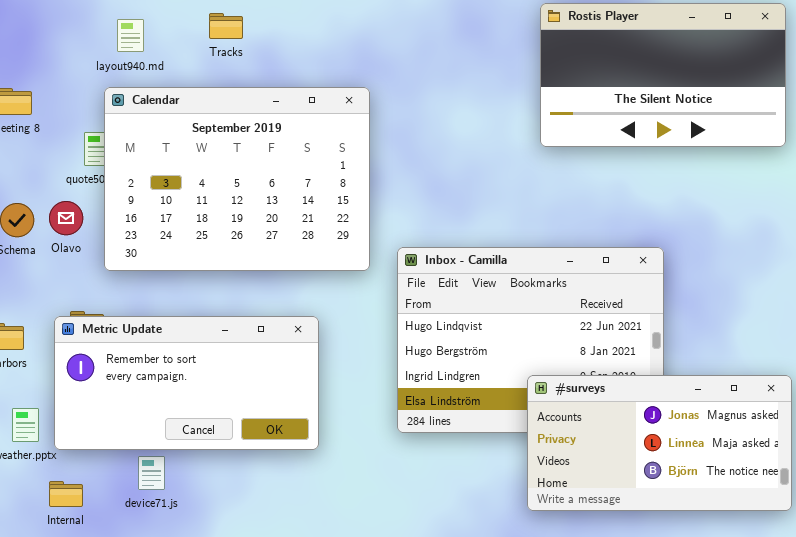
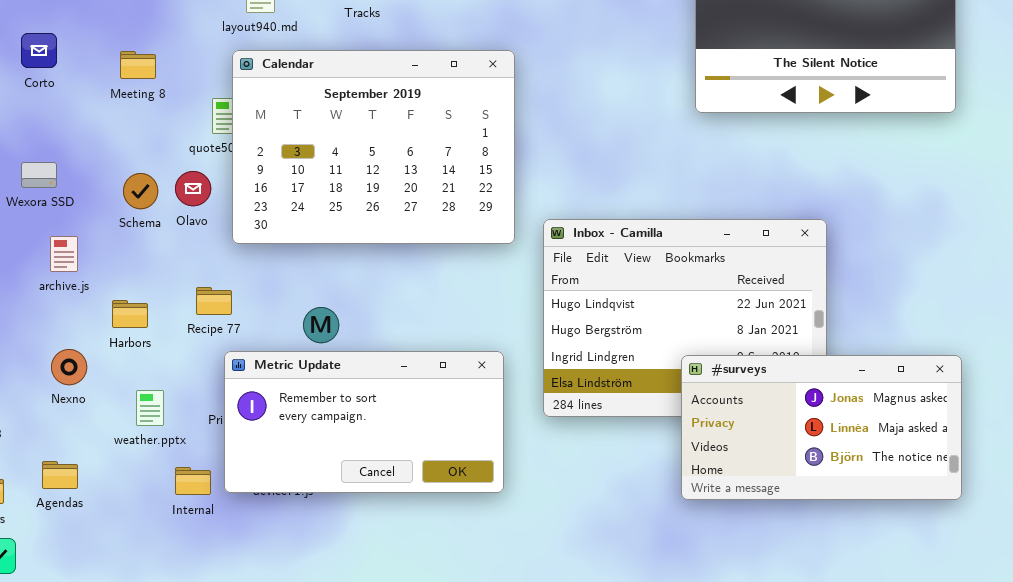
Metric Update: [54,316,319,450] -> [224,351,504,493], moved

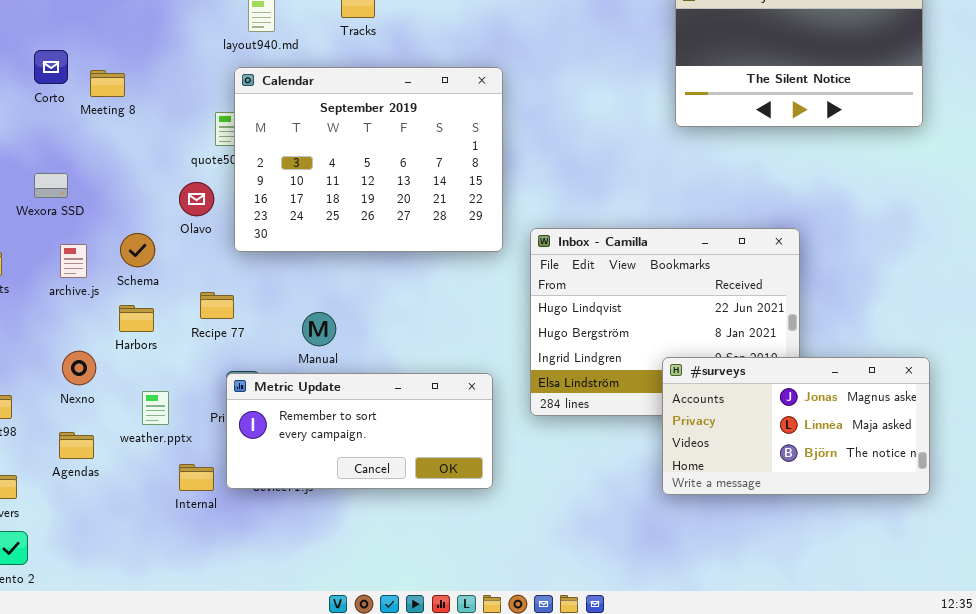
Meeting 8: [120,51,156,79] -> [90,70,125,97], moved
Schema: [123,173,158,209] -> [120,233,155,267], moved
Metric Update: [224,351,504,493] -> [226,373,493,489], resized
Agendas: [42,461,78,489] -> [59,432,94,459], moved

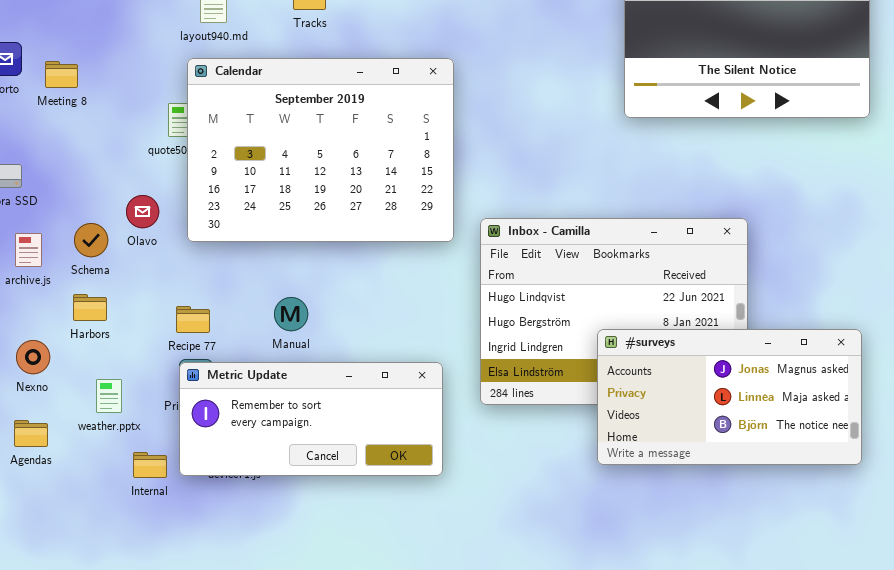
Olavo: [179,182,214,216] -> [126,195,159,228], moved
Recipe 77: [200,292,234,319] -> [176,306,210,333], moved
Manual: [302,312,336,346] -> [274,297,308,331], moved
#surveys: [662,357,930,495] -> [597,329,862,465], moved

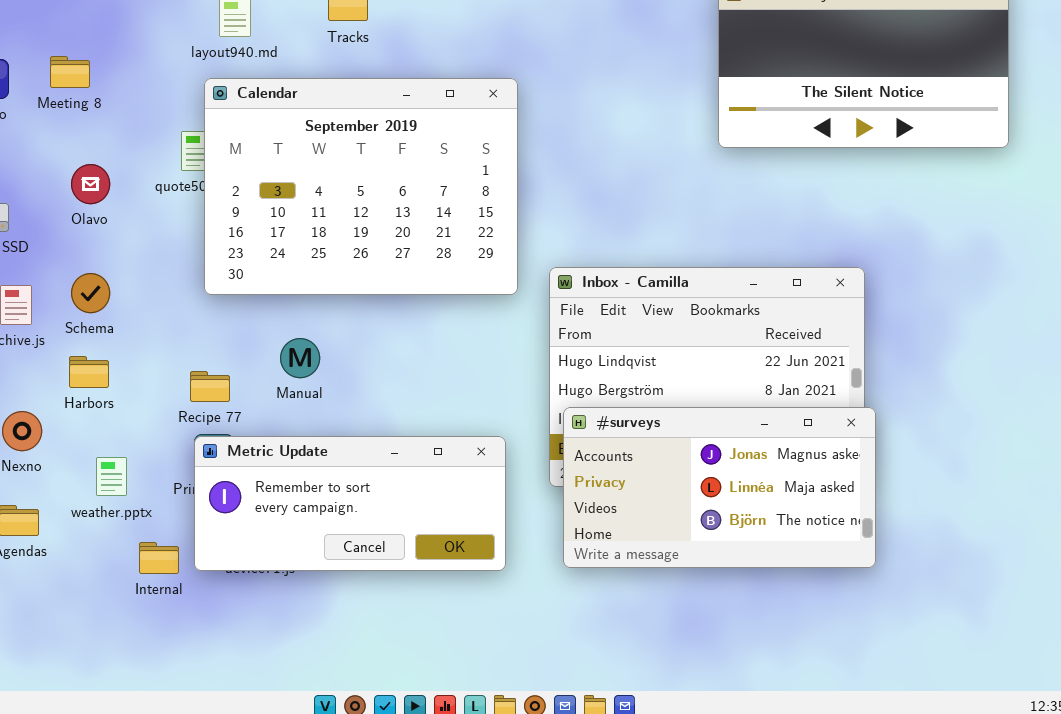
Meeting 8: [45,61,78,88] -> [50,56,90,88], moved
Olavo: [126,195,159,228] -> [71,164,110,204], moved
Manual: [274,297,308,331] -> [280,338,320,378], moved
#surveys: [597,329,862,465] -> [563,407,876,568], moved

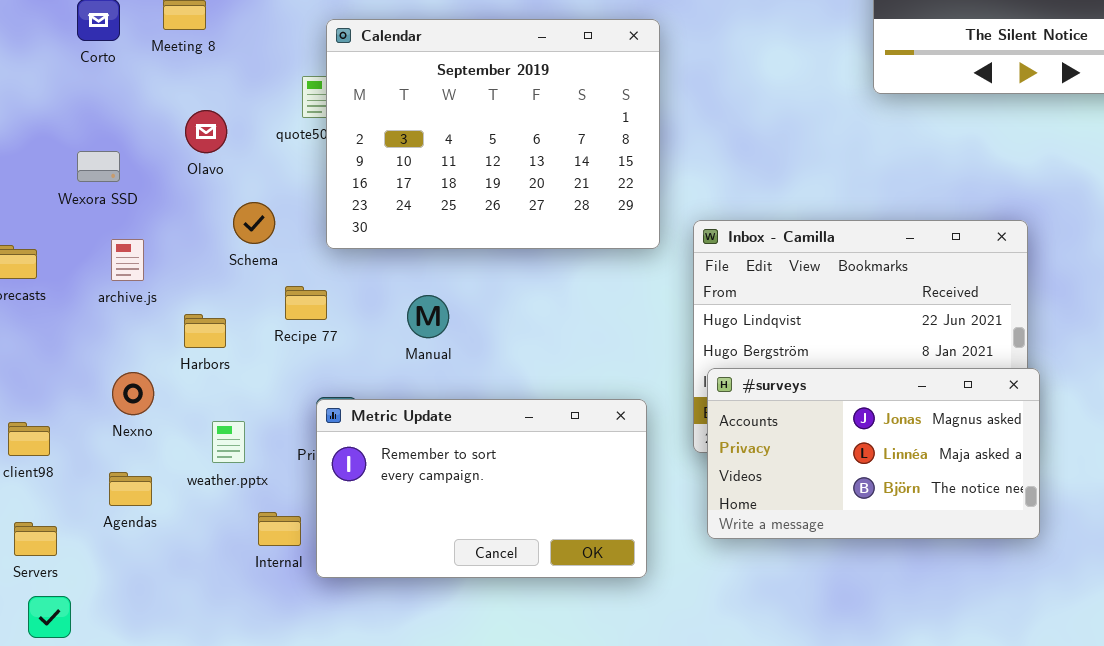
Schema: [71,273,110,313] -> [233,202,275,244], moved
Recipe 77: [190,371,230,402] -> [285,286,327,320], moved
Metric Update: [194,436,506,571] -> [316,399,647,578], resized

